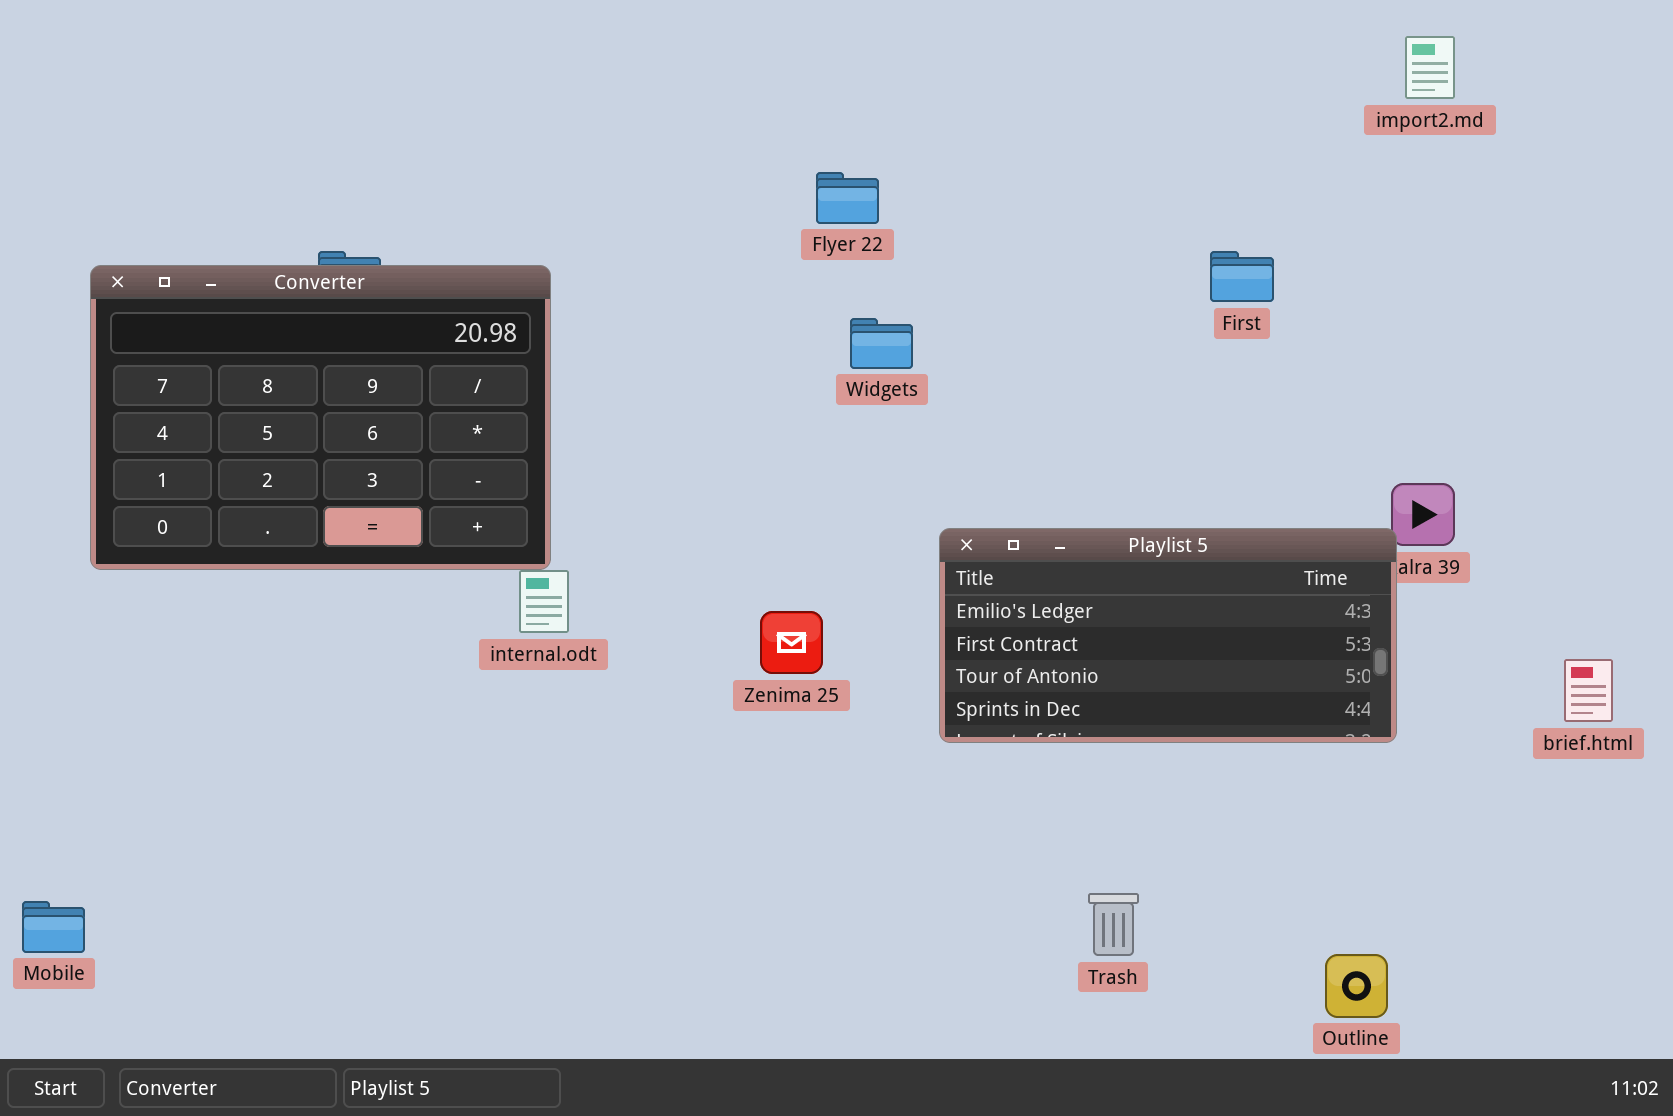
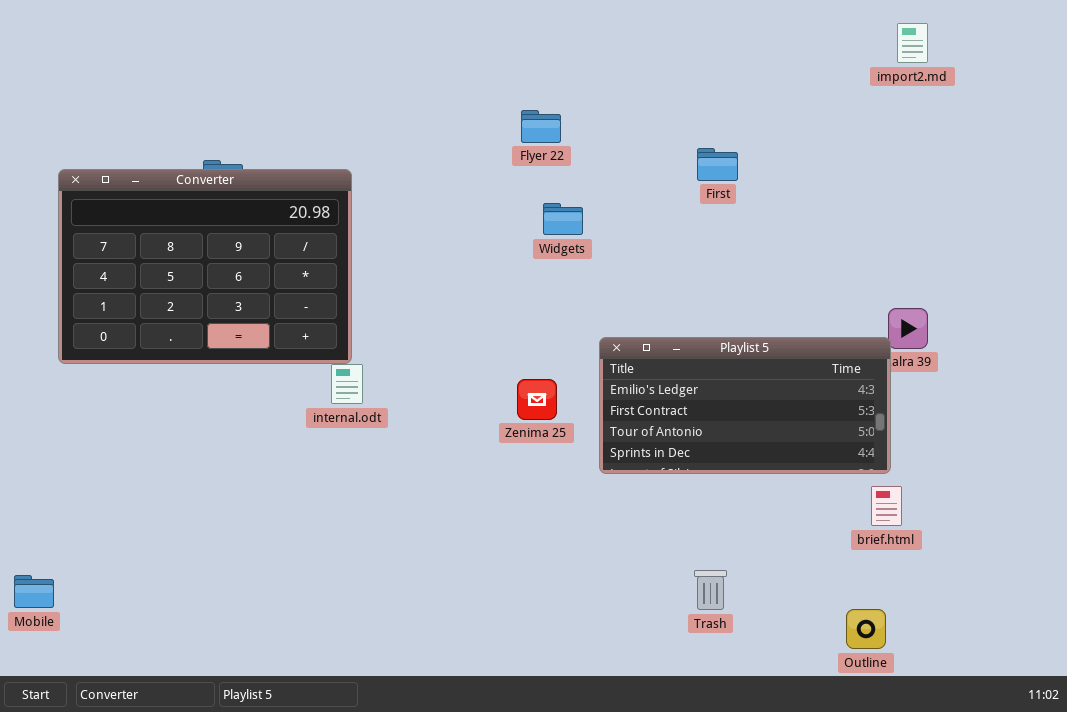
First: [1210,251,1274,302] -> [697,148,738,181], moved
Zenima 25: [760,611,823,674] -> [517,379,557,420], moved
brief.html: [1564,659,1613,722] -> [871,486,902,526], moved

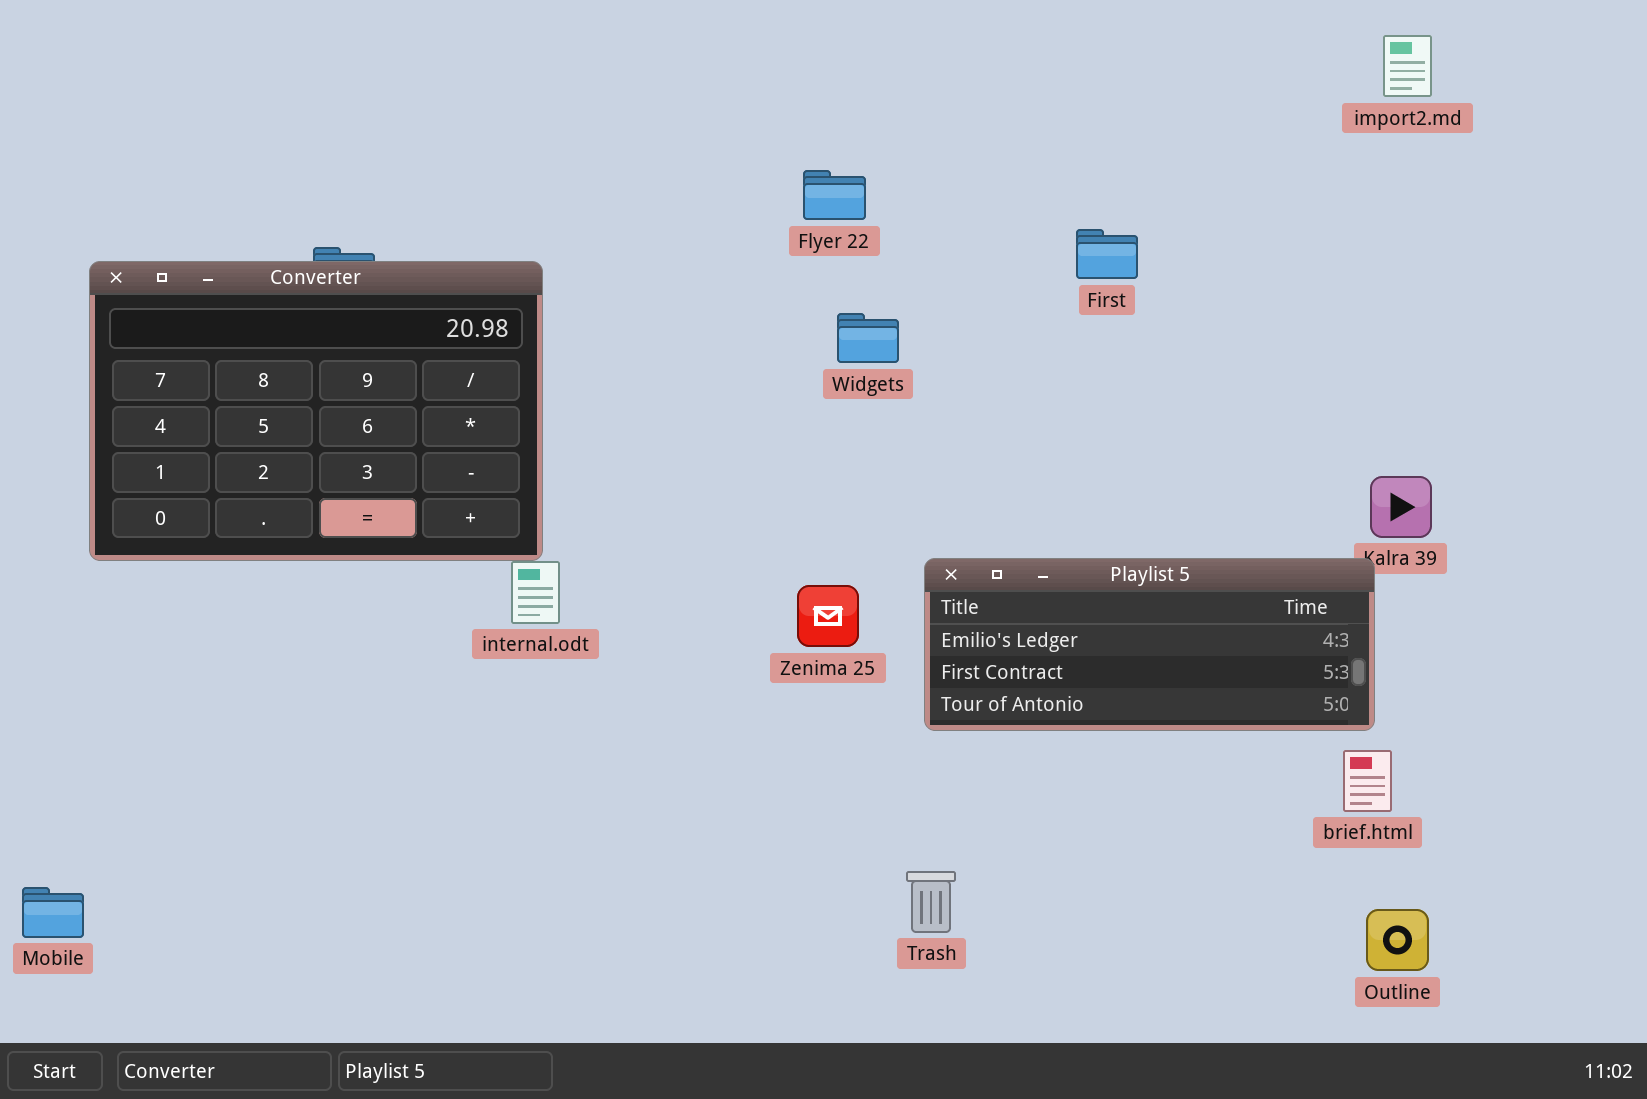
Playlist 5: [599,337,891,474] -> [924,558,1375,731], resized
Trash: [694,570,727,610] -> [906,871,956,933], moved
Outline: [846,609,886,649] -> [1366,909,1429,971], moved

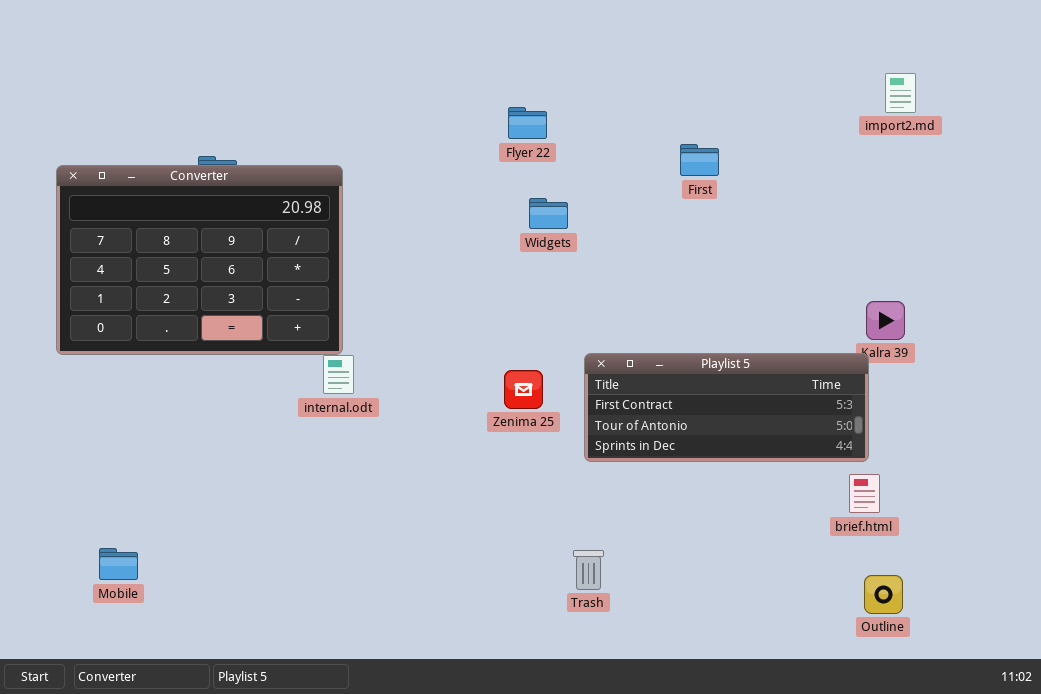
import2.md: [1383,35,1432,97] -> [885,73,916,113], moved
Playlist 5: [924,558,1375,731] -> [584,353,869,462], scrolled down 1 row
Mobile: [22,887,84,938] -> [99,548,138,580], moved

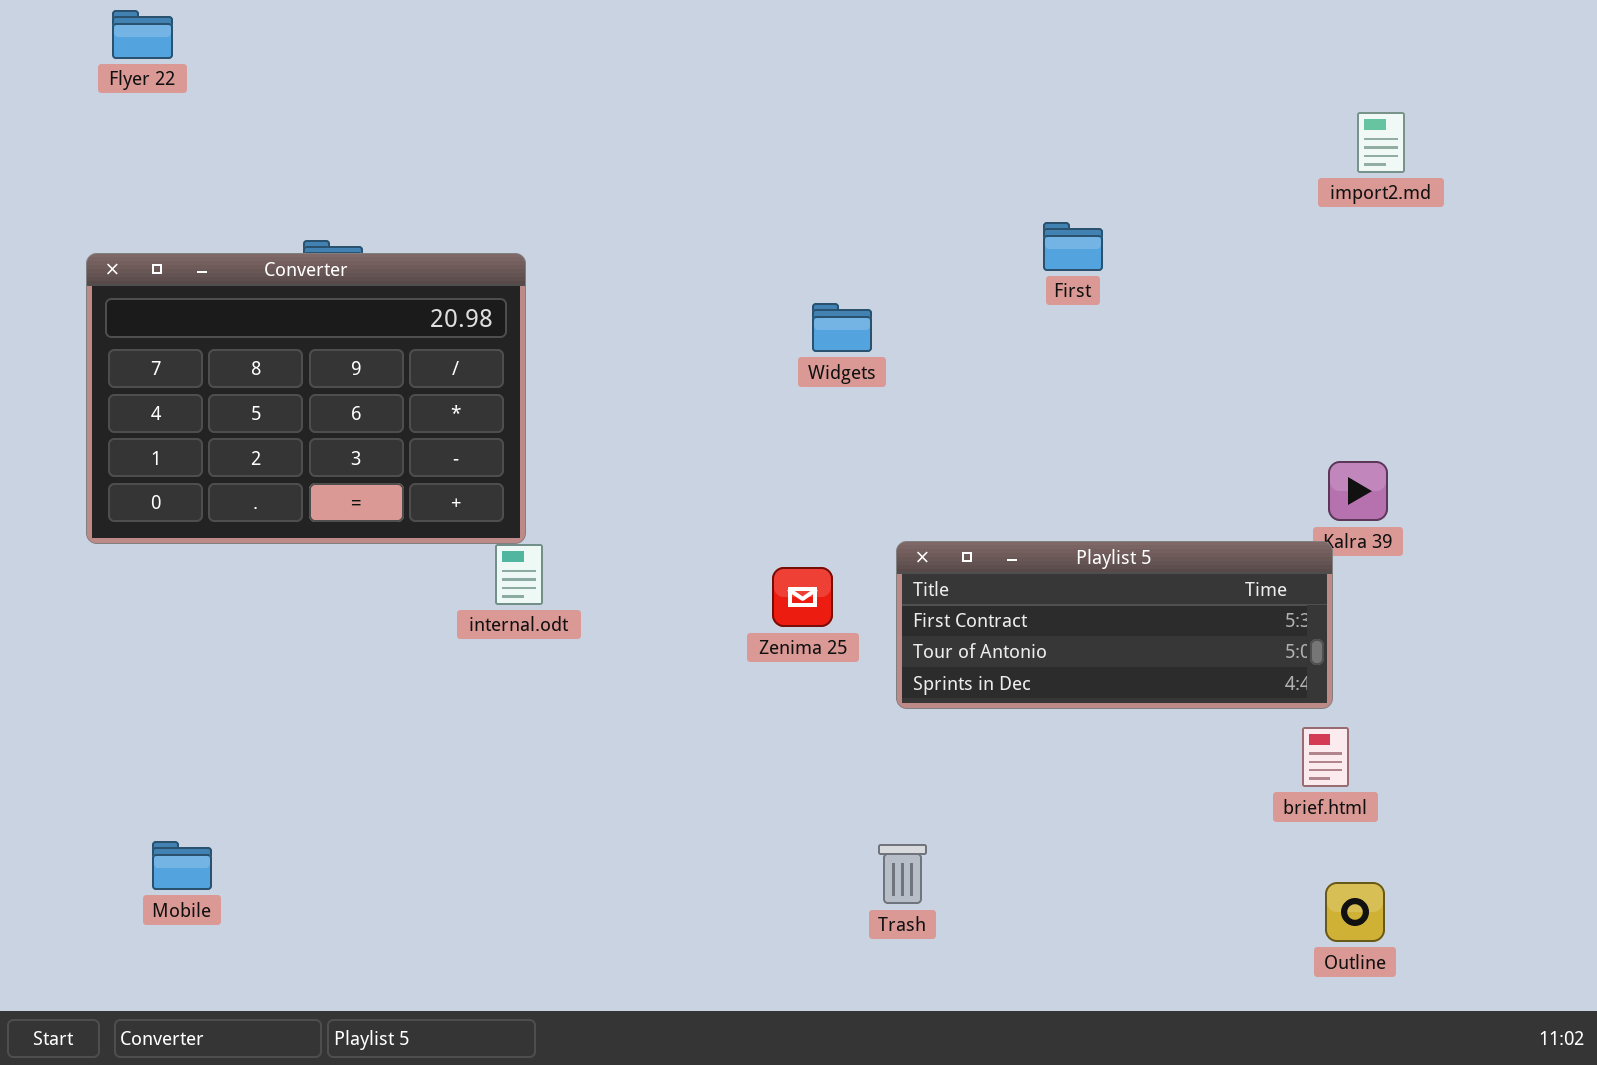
Flyer 22: [508,107,547,139] -> [112,10,173,59], moved

